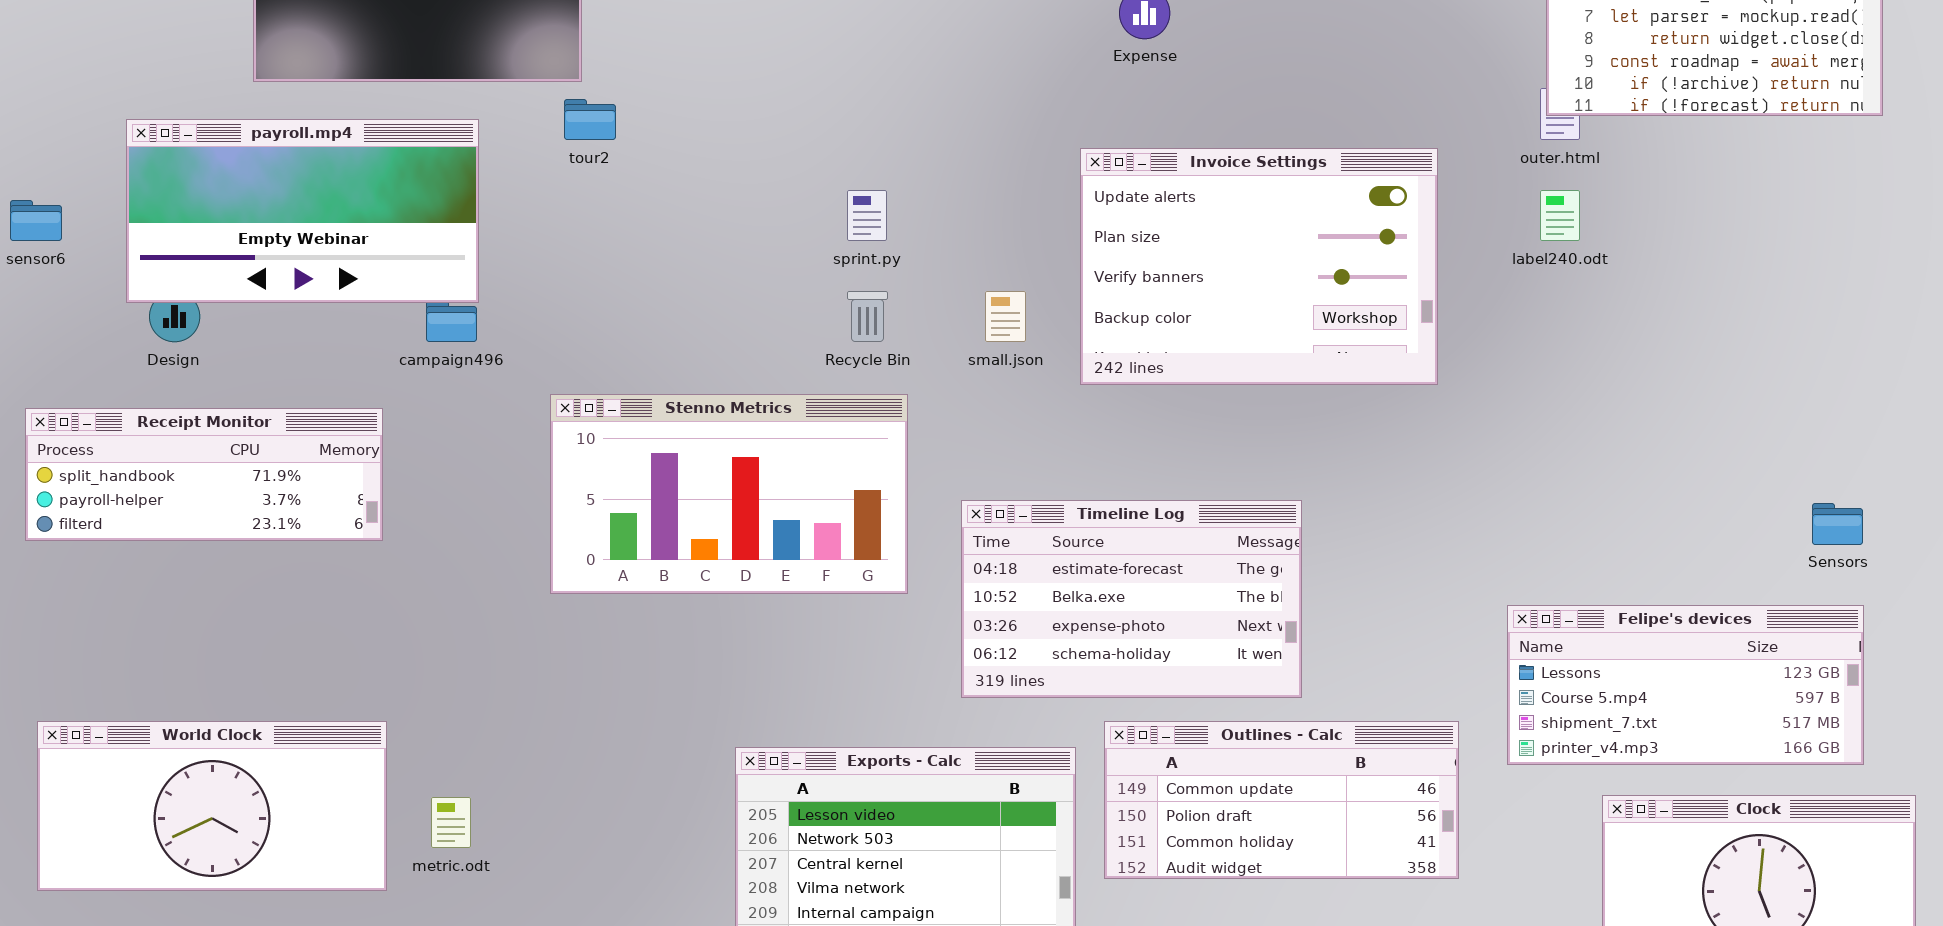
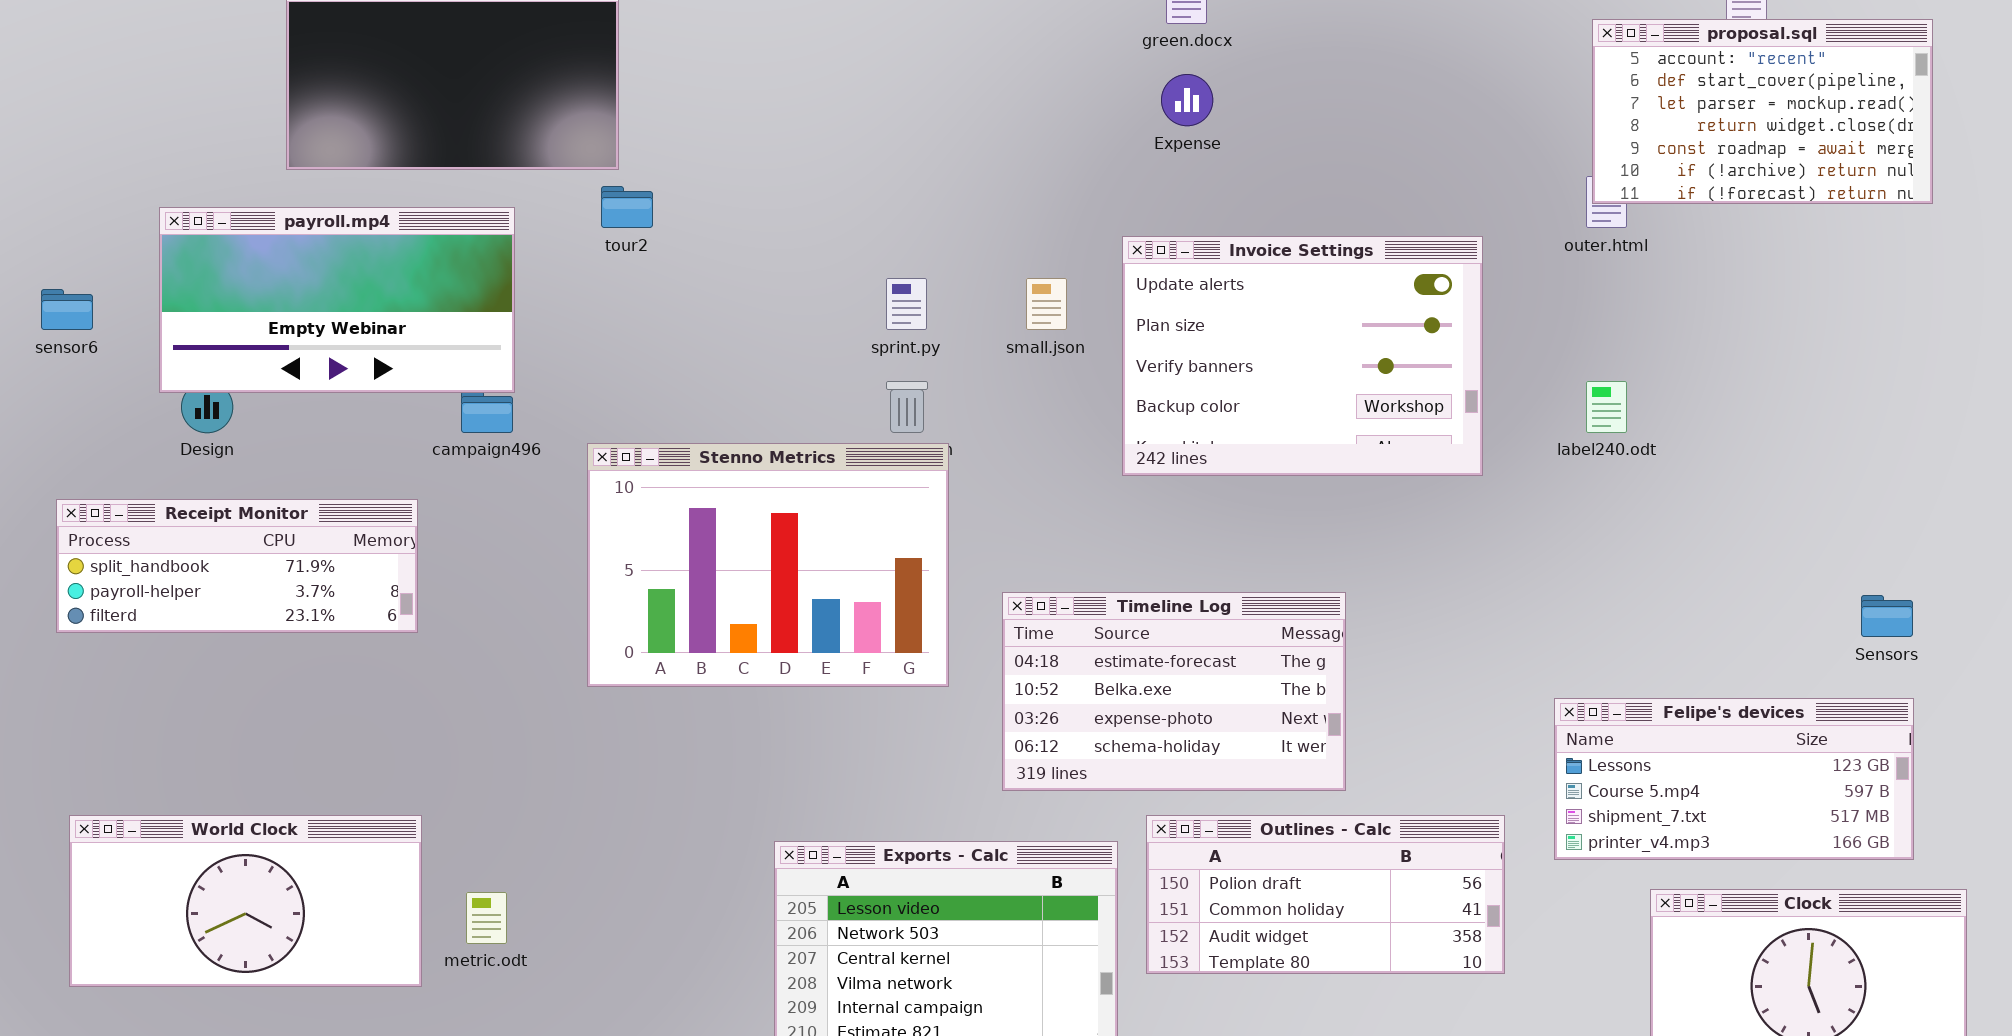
label240.odt: [1540,190,1580,241] -> [1586,381,1627,433], moved
small.json: [985,291,1026,342] -> [1026,278,1067,330], moved
Stenno Metrics: [550,394,908,594] -> [587,443,949,687], resized
Outlines - Calc: [1104,721,1459,879] -> [1146,815,1505,974], scrolled down 1 row

